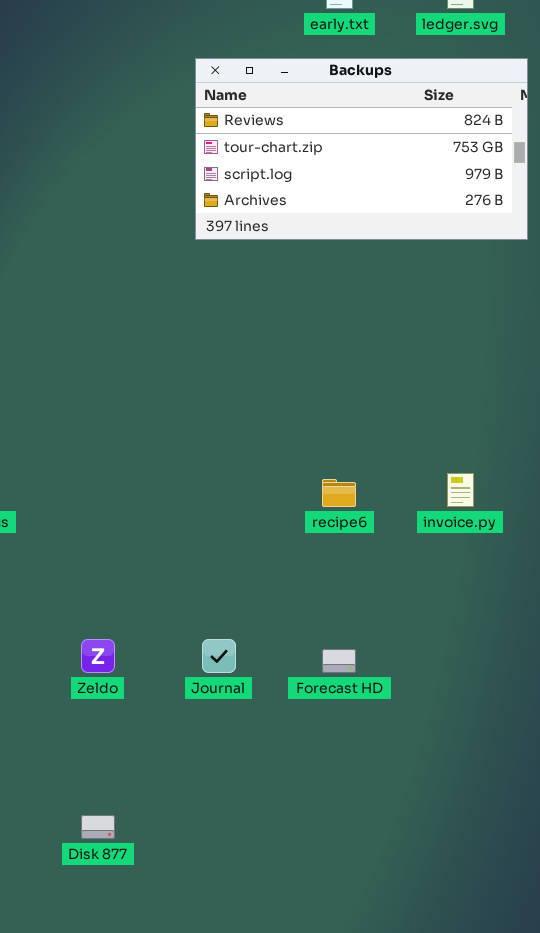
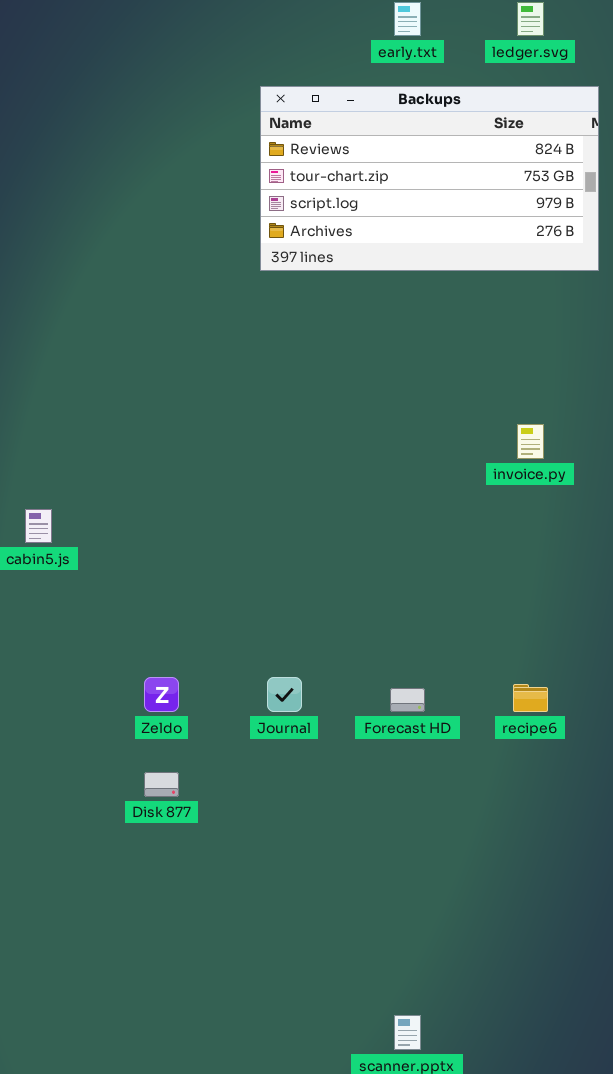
invoice.py: [447,473,474,507] -> [517,424,544,459], moved
recipe6: [322,479,356,507] -> [513,684,548,712], moved
Disk 877: [81,815,115,839] -> [144,772,179,797], moved

